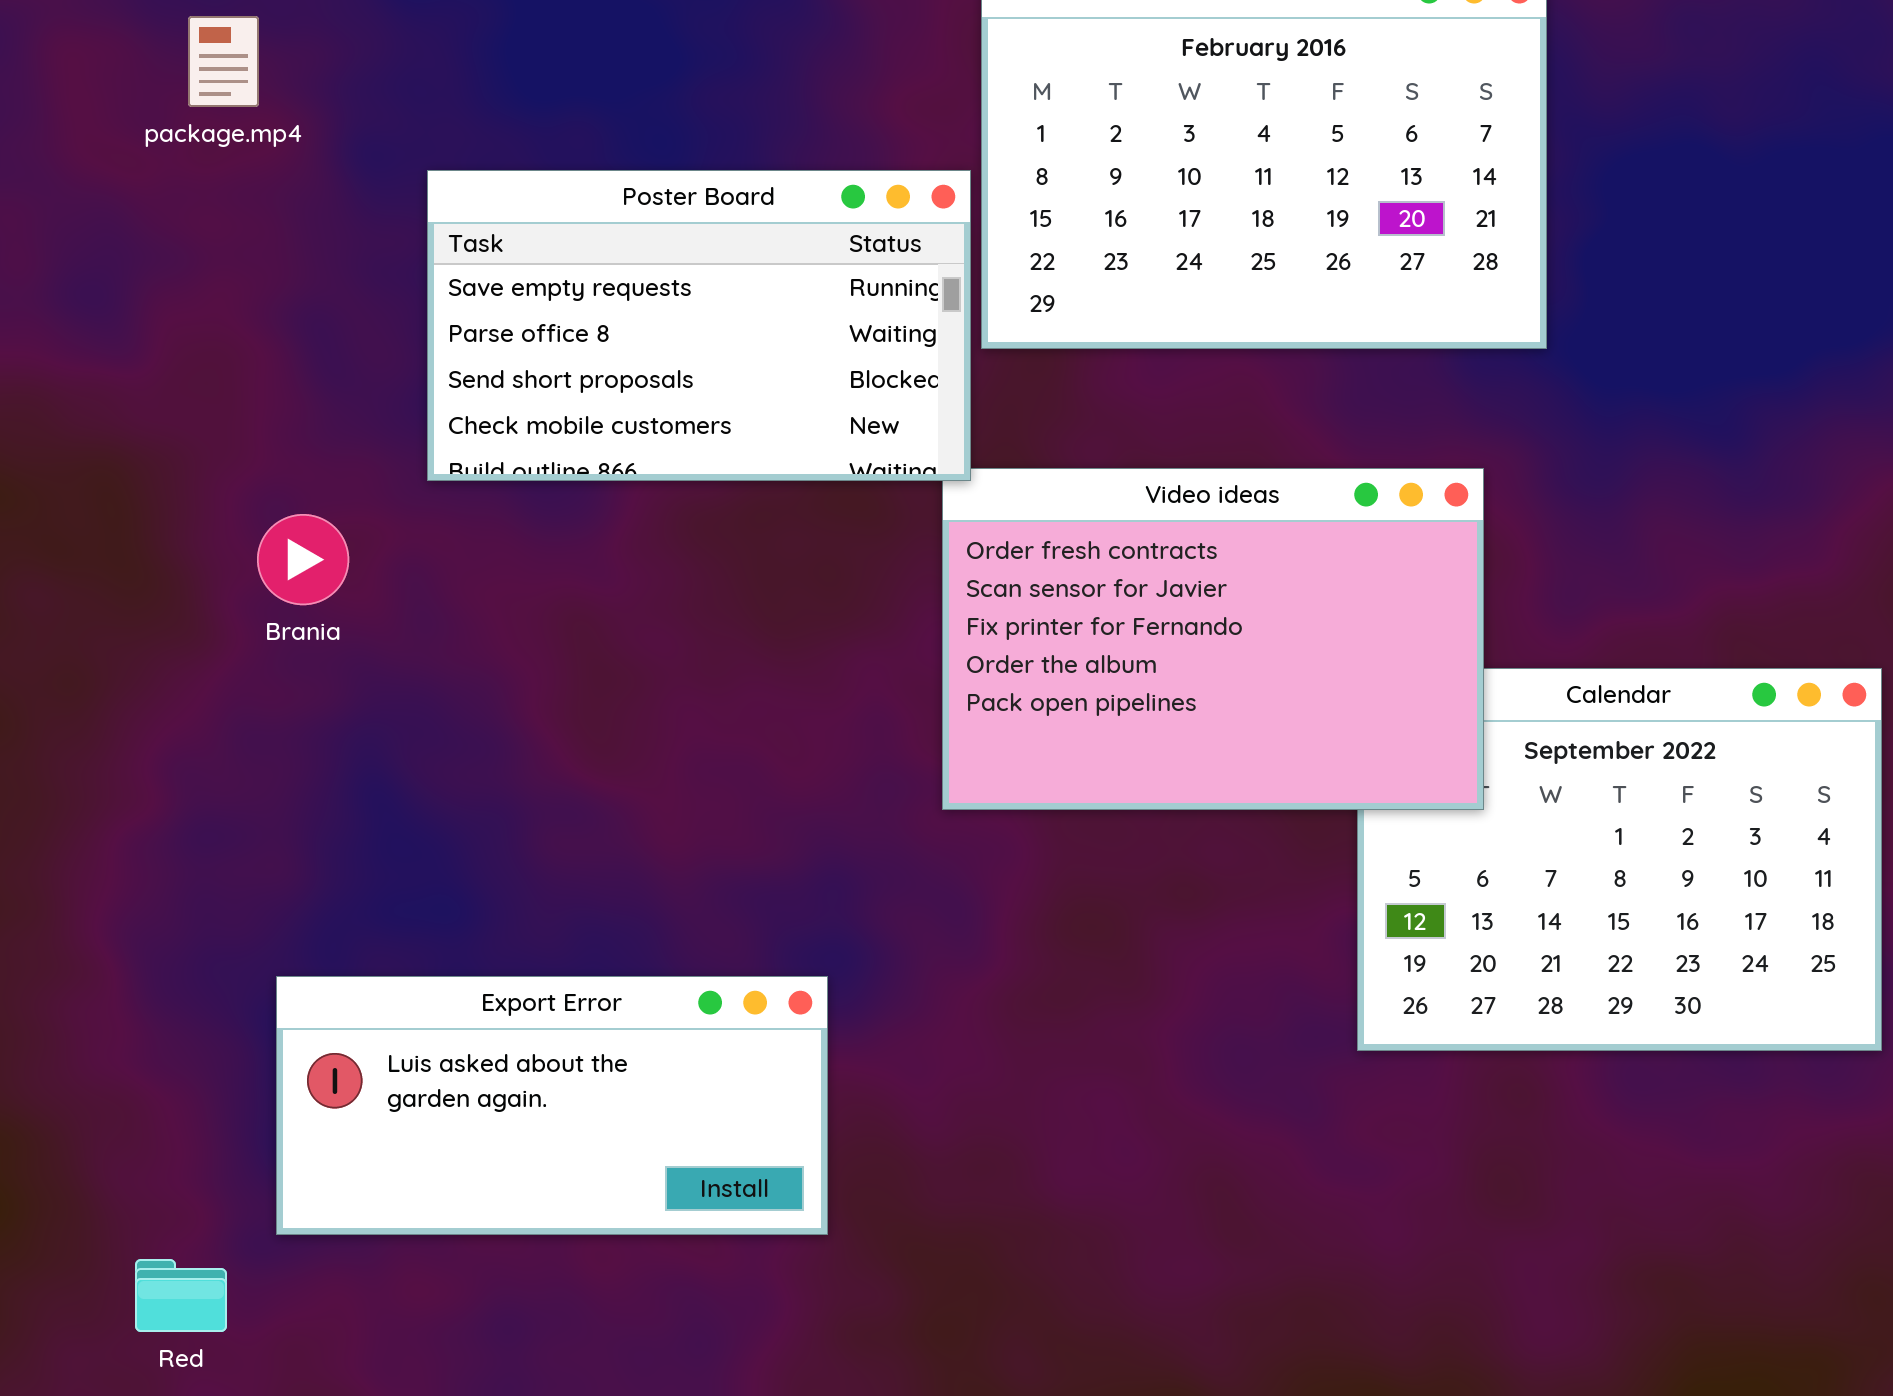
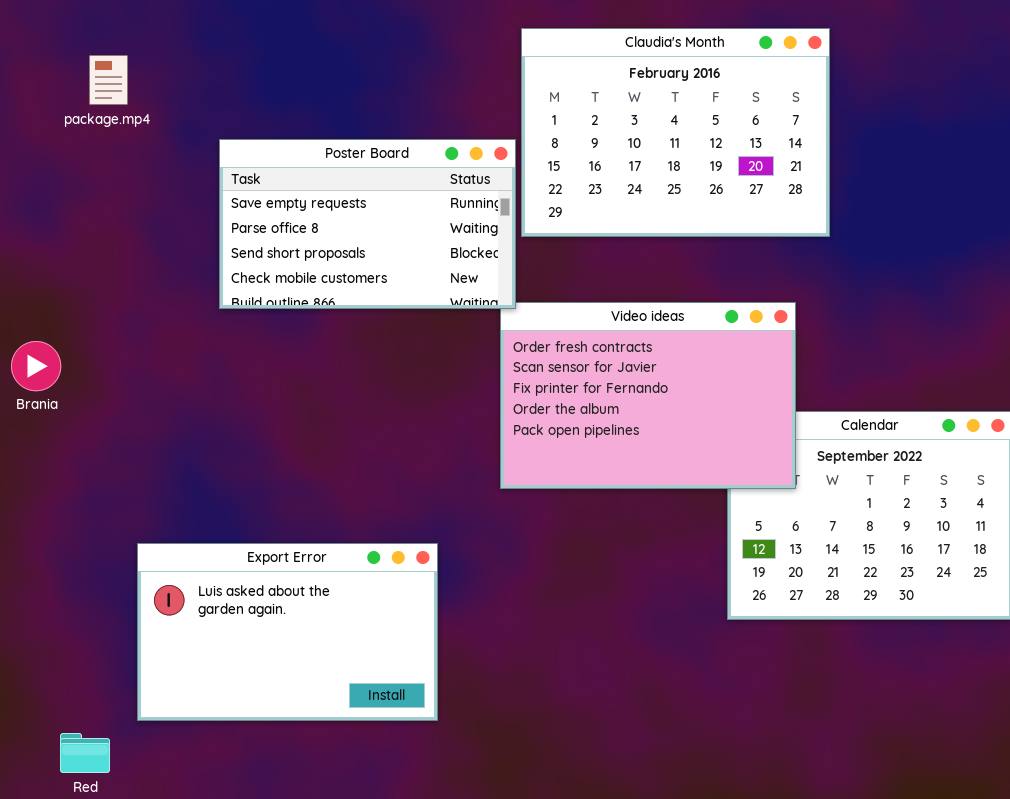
Brania: [257,514,349,605] -> [11,341,61,391], moved
Export Error: [276,976,828,1235] -> [137,543,438,721], resized

